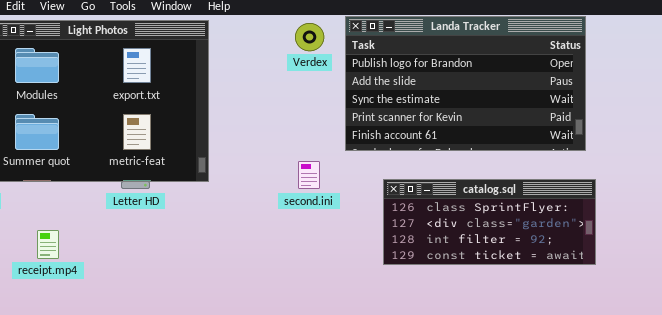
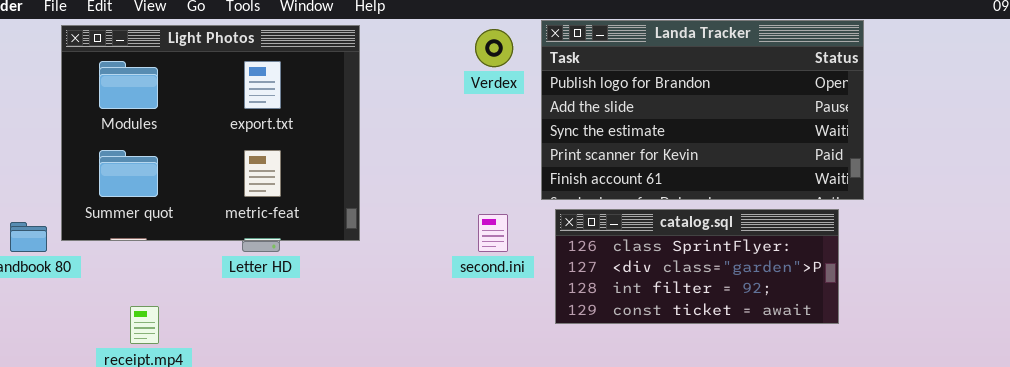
catalog.sql: [383,179,596,265] -> [555,209,839,324], moved

